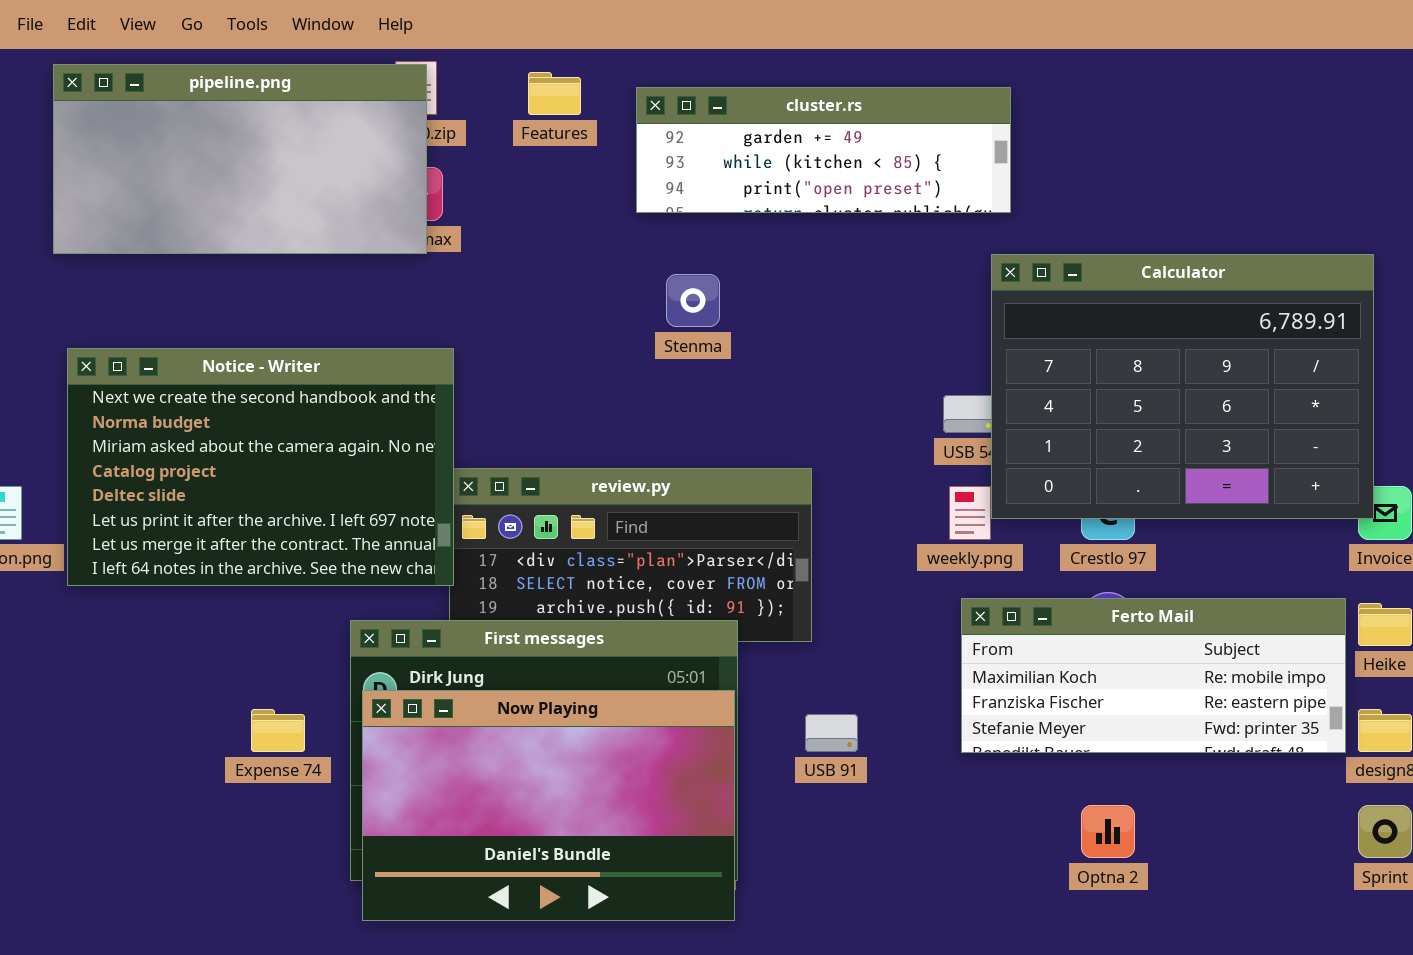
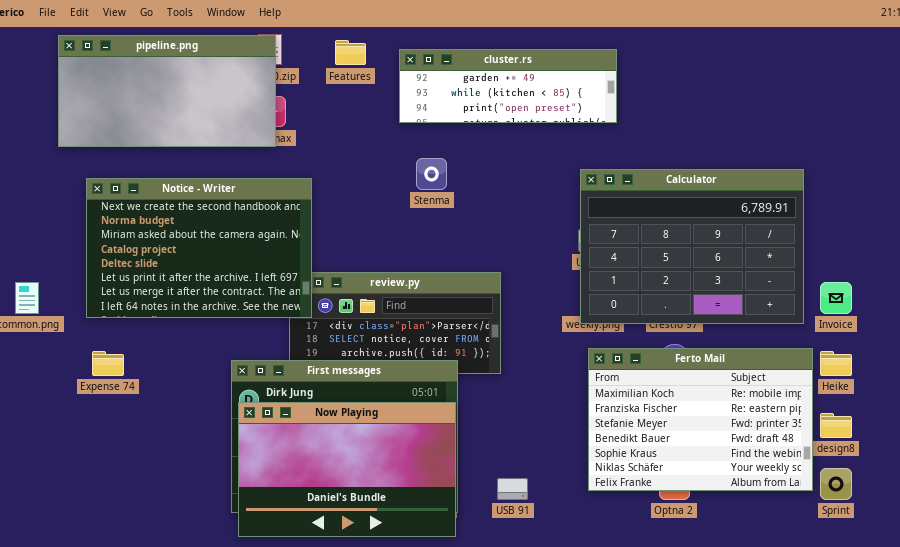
Calculator: [991,254,1374,519] -> [580,169,804,324], moved
Notice - Writer: [67,348,454,586] -> [86,178,312,318], moved
Ferto Mail: [961,598,1346,753] -> [588,348,813,491], resized
Expense 74: [251,709,305,752] -> [92,351,124,376], moved
USB 91: [805,714,858,752] -> [497,478,528,500], moved

